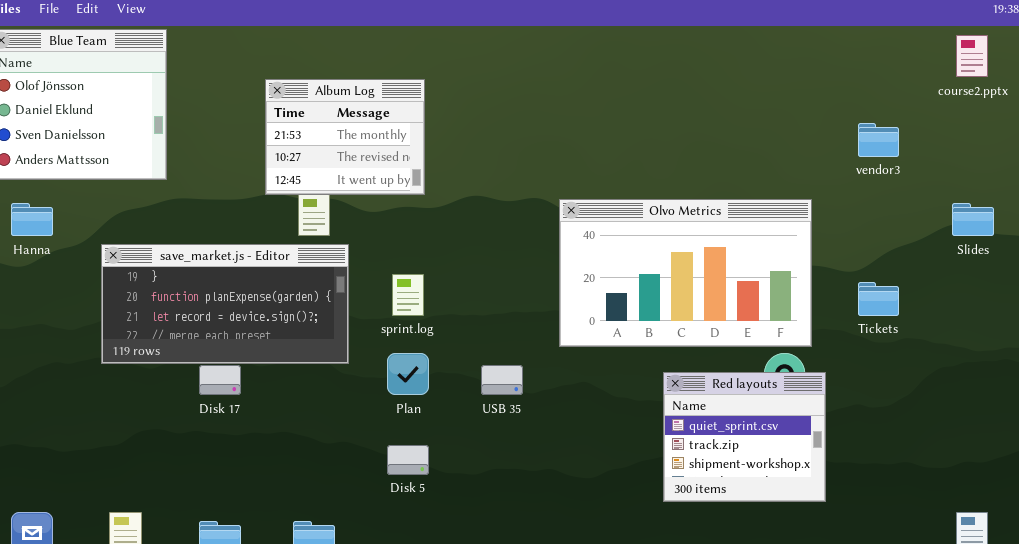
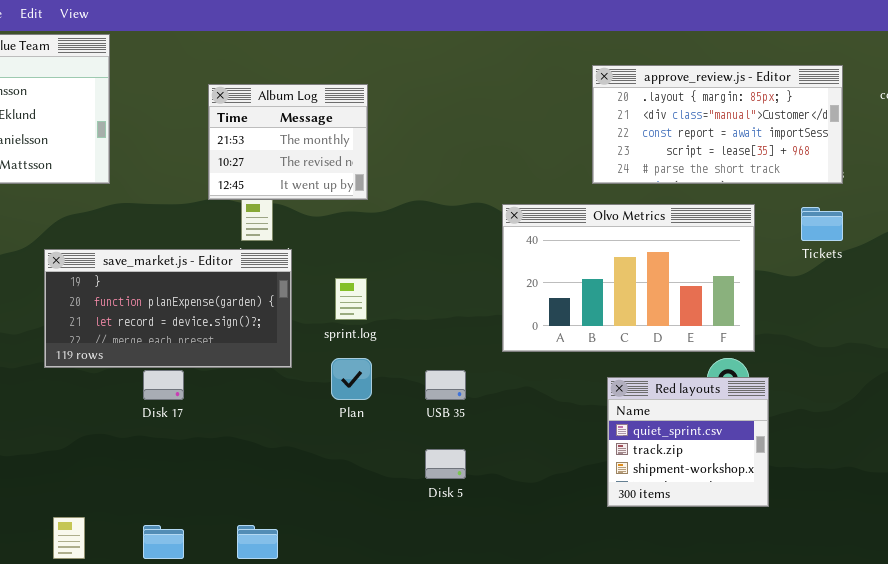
approve_review.js - Editor: none -> [592,65,843,184], opened
Tickets: [858,282,899,316] -> [801,207,843,241], moved
Disk 5: [387,445,429,475] -> [425,449,466,479], moved

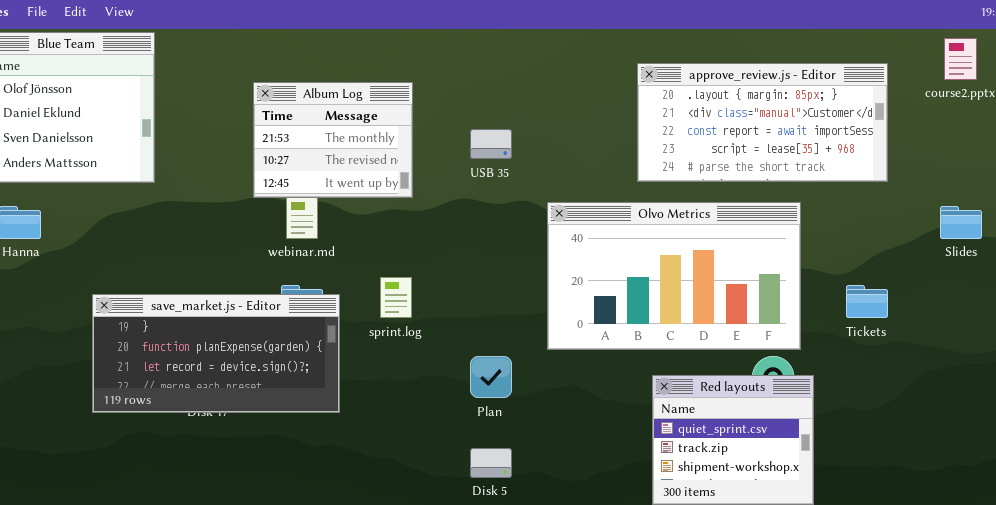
Tickets: [801,207,843,241] -> [846,285,888,318], moved
save_market.js - Editor: [44,249,292,368] -> [92,294,340,413], moved
Plan: [331,358,372,400] -> [470,356,512,398], moved
USB 35: [425,370,466,400] -> [470,129,512,159], moved

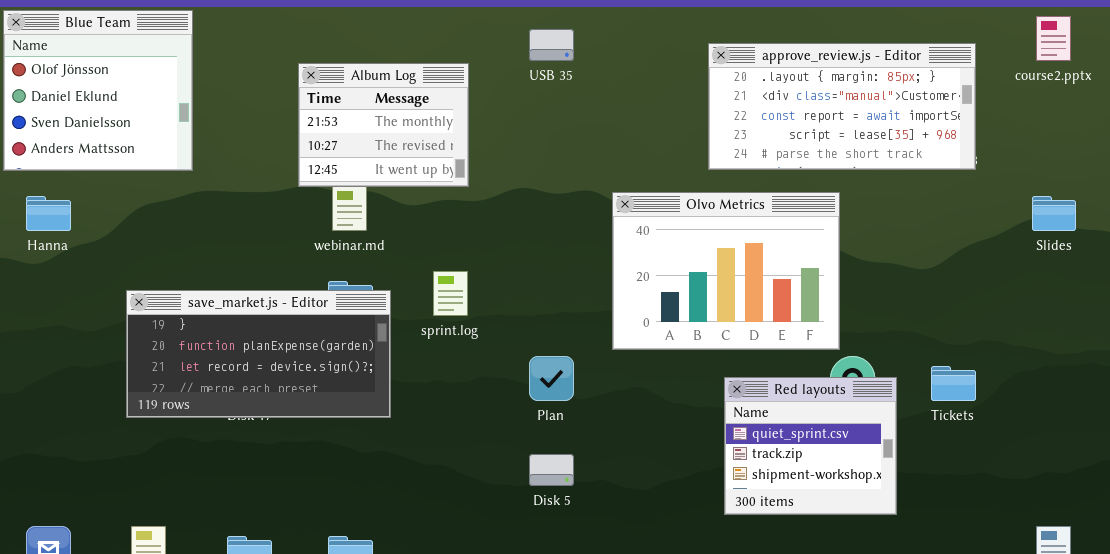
USB 35: [470,129,512,159] -> [529,29,574,61], moved
Olvo Metrics: [547,202,801,350] -> [612,192,840,350], resized
Tickets: [846,285,888,318] -> [931,366,976,401], moved

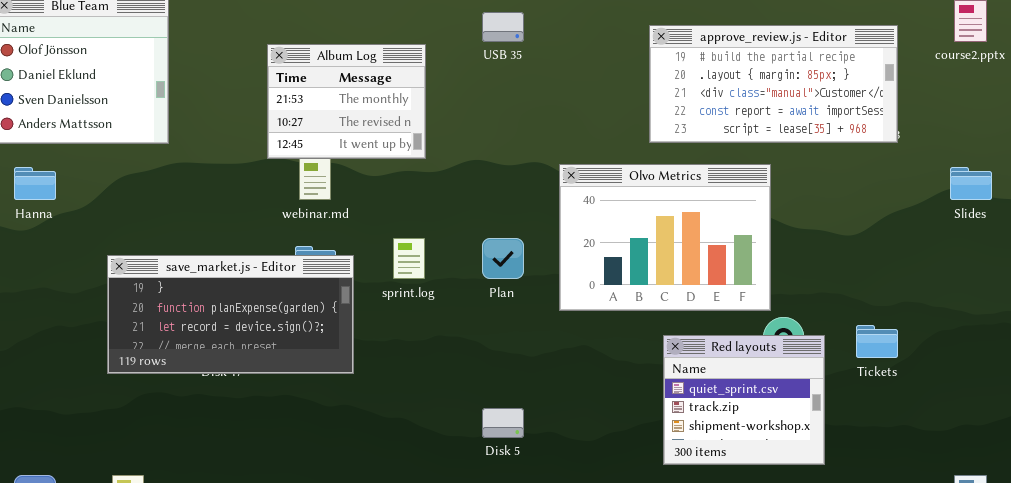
approve_review.js - Editor: [708,43,976,170] -> [649,25,898,143], scrolled up 1 row
Plan: [529,356,574,401] -> [482,238,524,279], moved

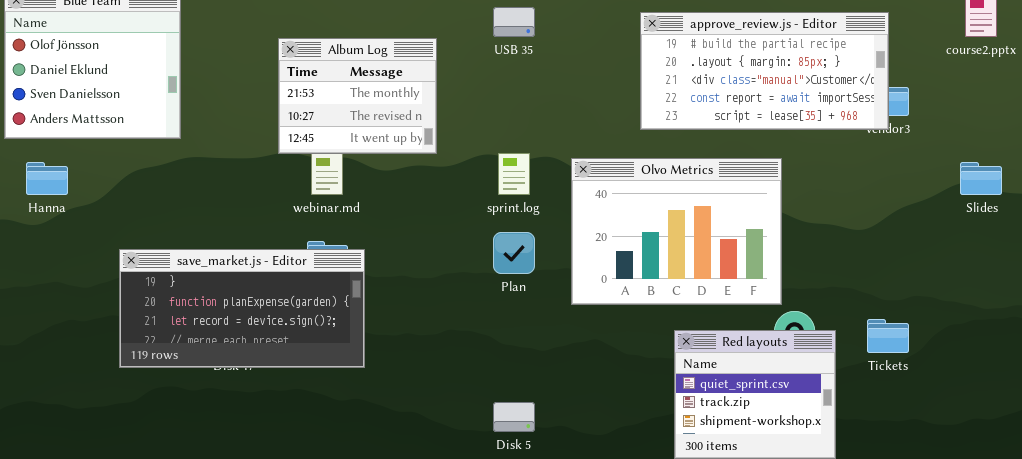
approve_review.js - Editor: [649,25,898,143] -> [640,12,889,130], moved
sprint.log: [393,238,425,279] -> [498,153,530,195], moved

